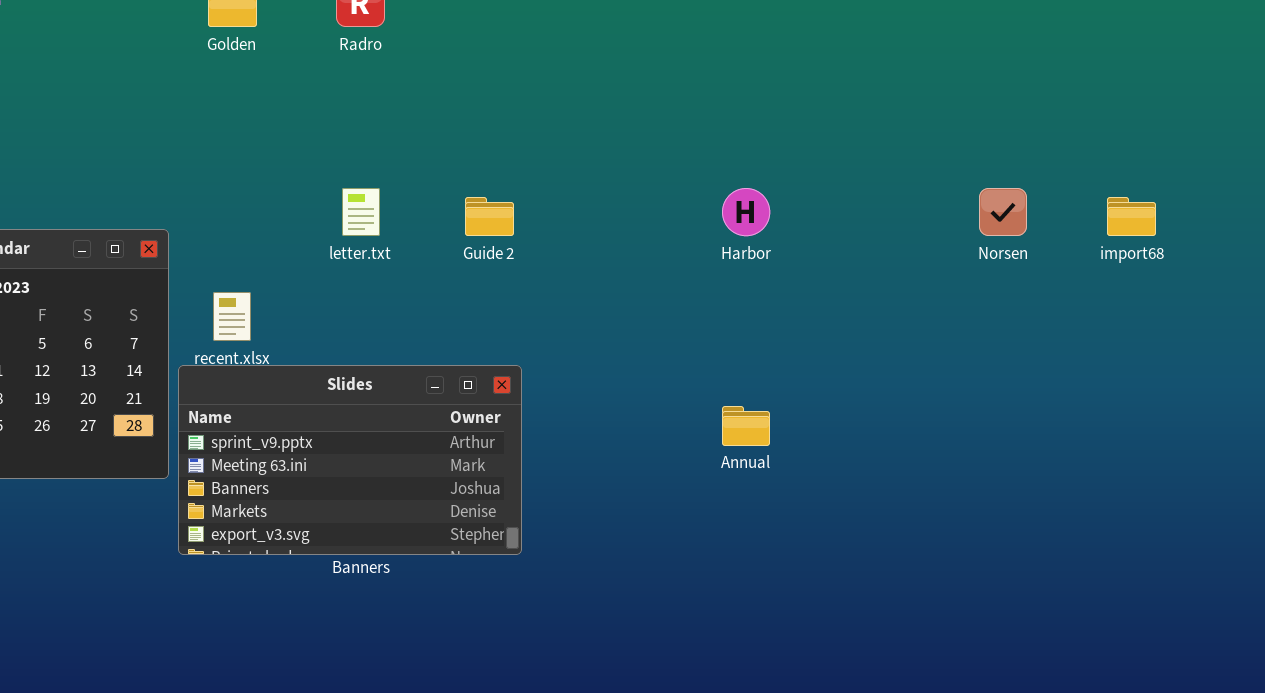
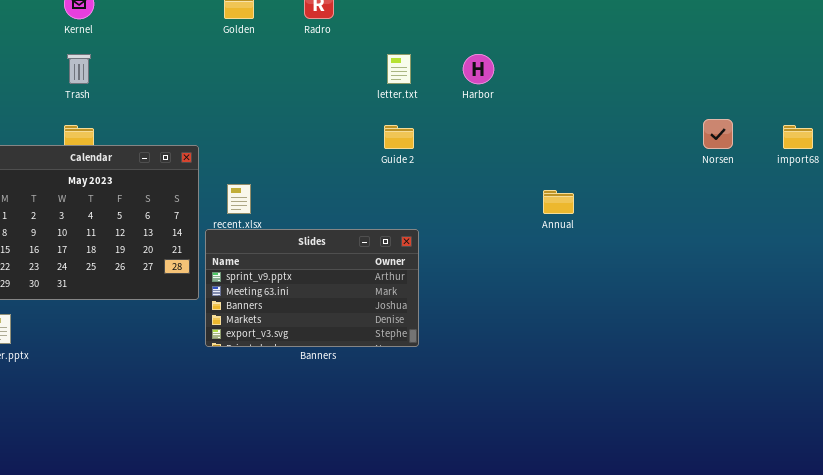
letter.txt: [342,188,380,236] -> [387,54,411,84], moved
Harbor: [722,188,770,236] -> [463,54,494,84], moved
Annual: [722,406,770,446] -> [543,190,574,214], moved

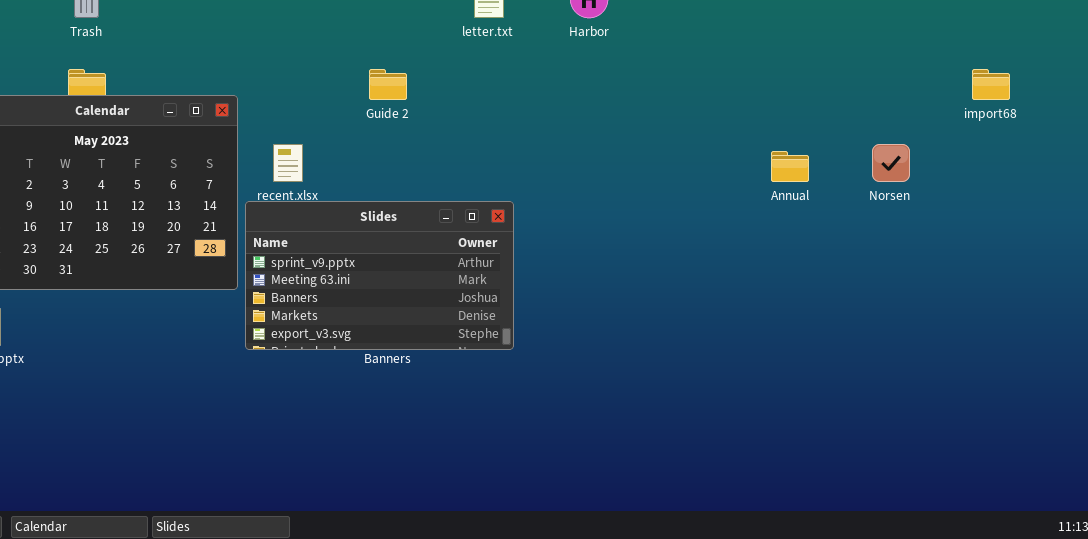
Norsen: [703,119,733,149] -> [872,144,910,182], moved
Guide 2: [384,125,414,149] -> [369,69,407,100], moved
Annual: [543,190,574,214] -> [771,151,809,182], moved

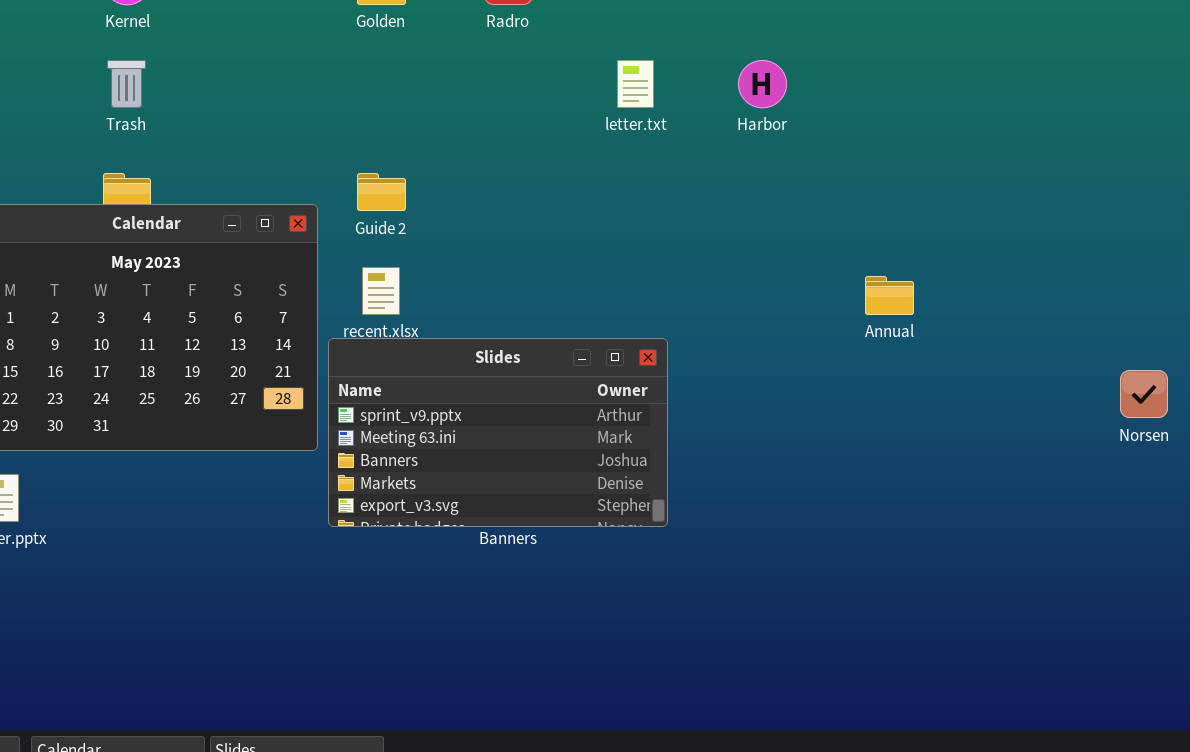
Guide 2: [369,69,407,100] -> [357,173,406,211], moved
Norsen: [872,144,910,182] -> [1120,370,1168,418], moved
Annual: [771,151,809,182] -> [865,276,914,315], moved

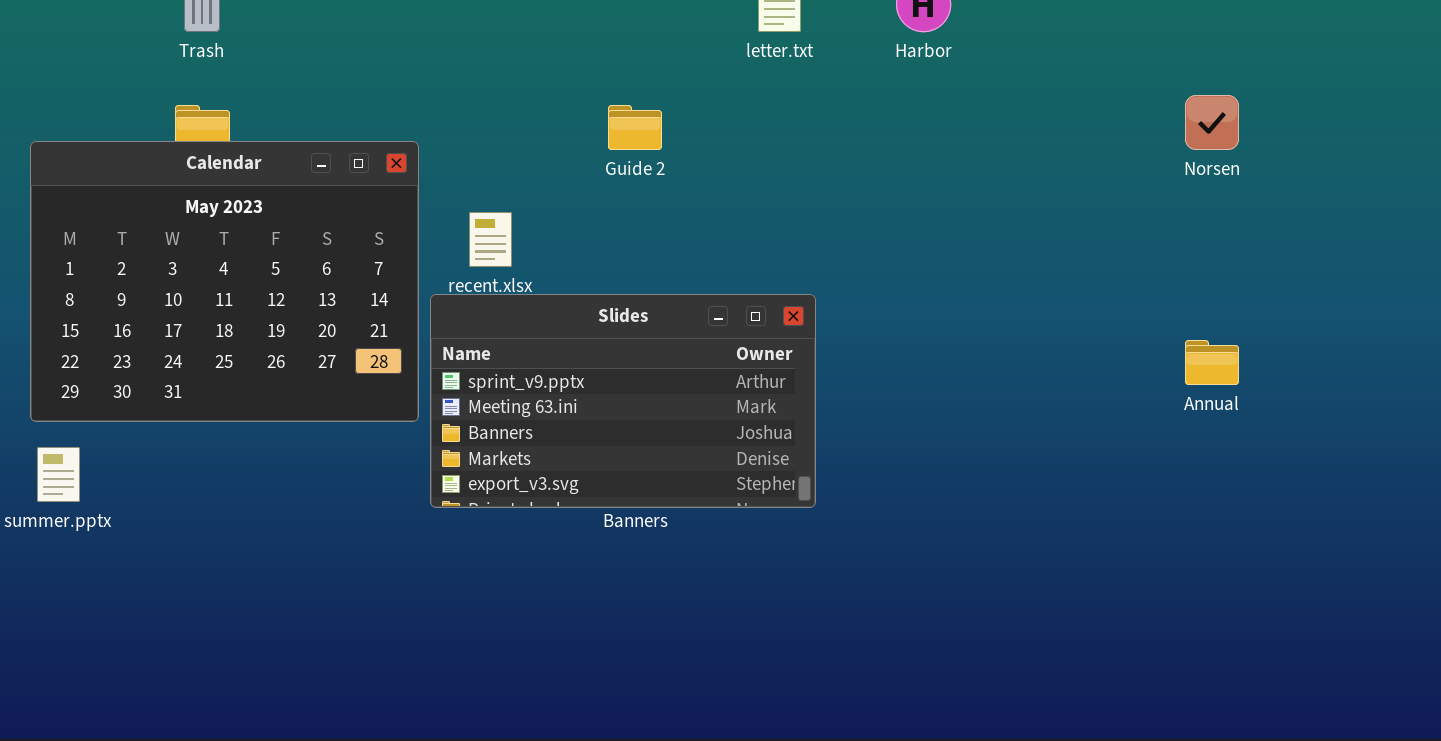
Guide 2: [357,173,406,211] -> [608,105,662,150], moved
Annual: [865,276,914,315] -> [1185,340,1239,385], moved
Norsen: [1120,370,1168,418] -> [1185,95,1239,150], moved

